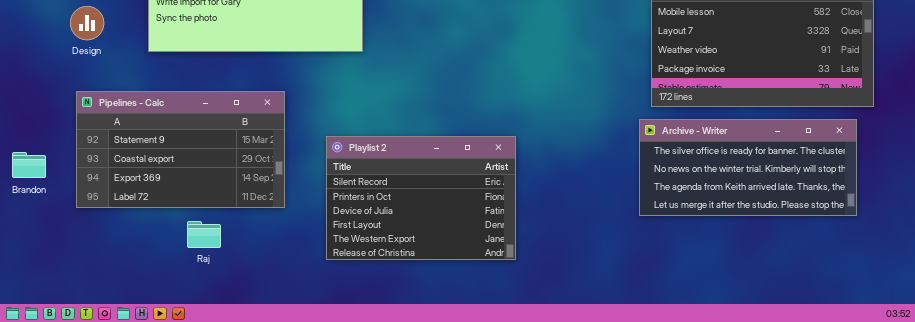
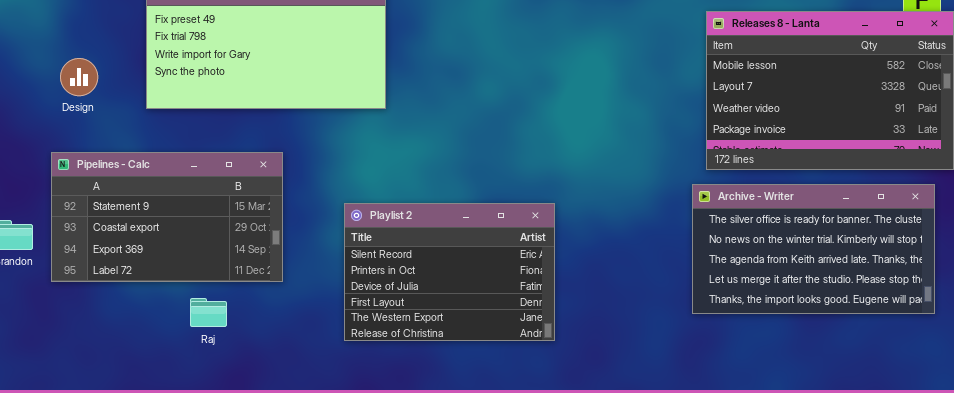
Pipelines - Calc: [76,91,285,208] -> [51,152,283,282], moved
Archive - Writer: [639,119,857,216] -> [692,184,935,314], resized

